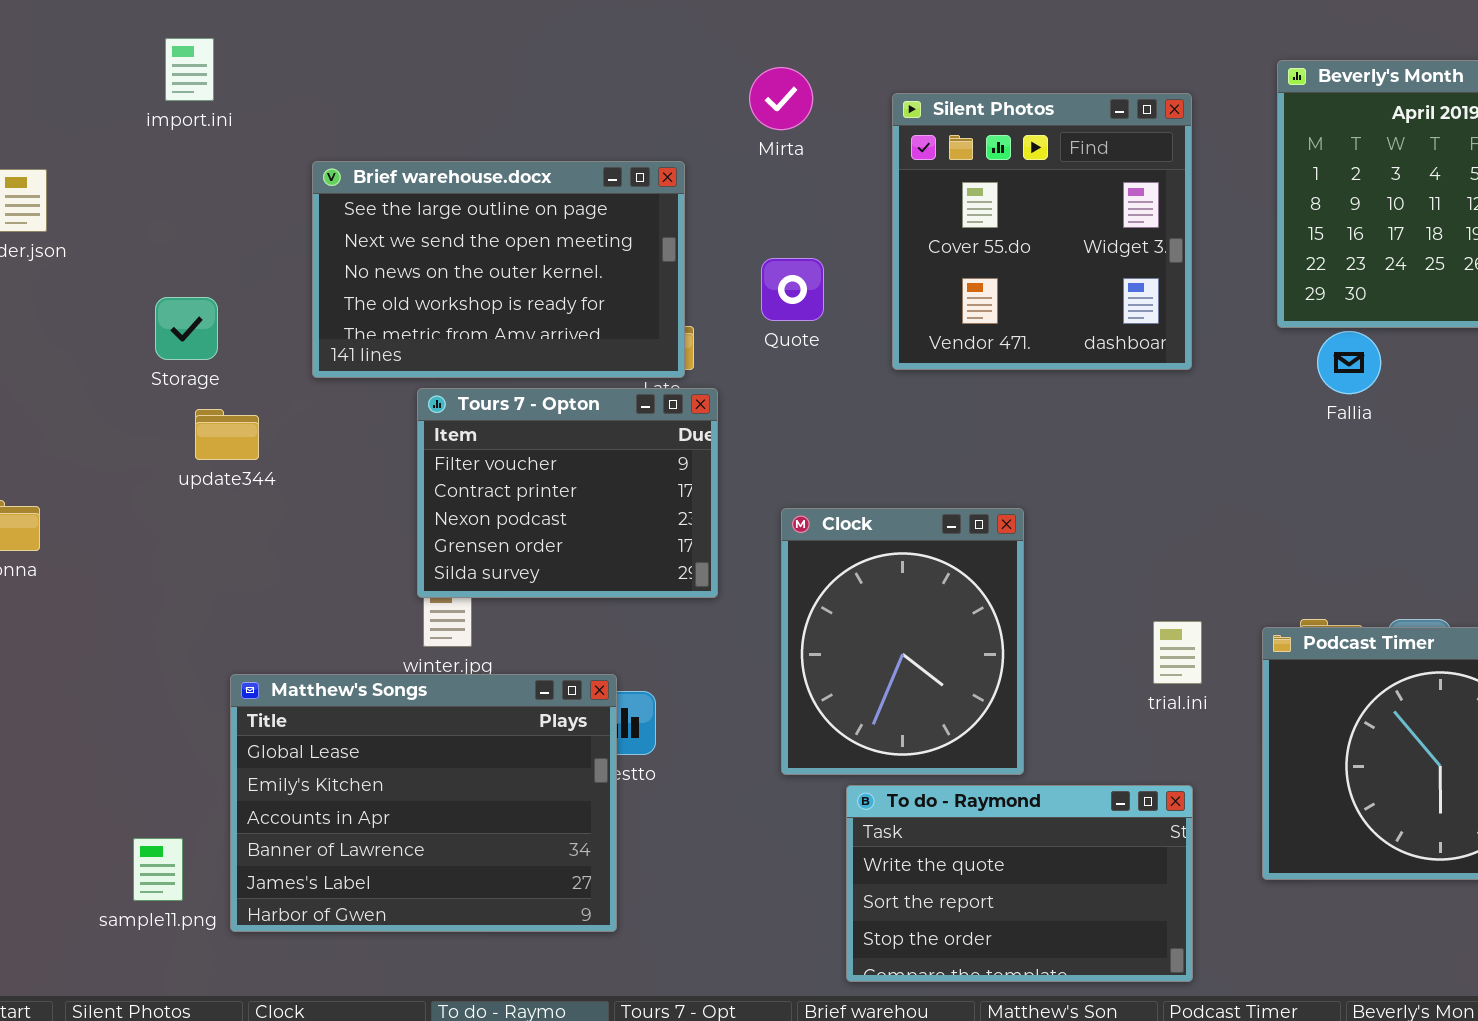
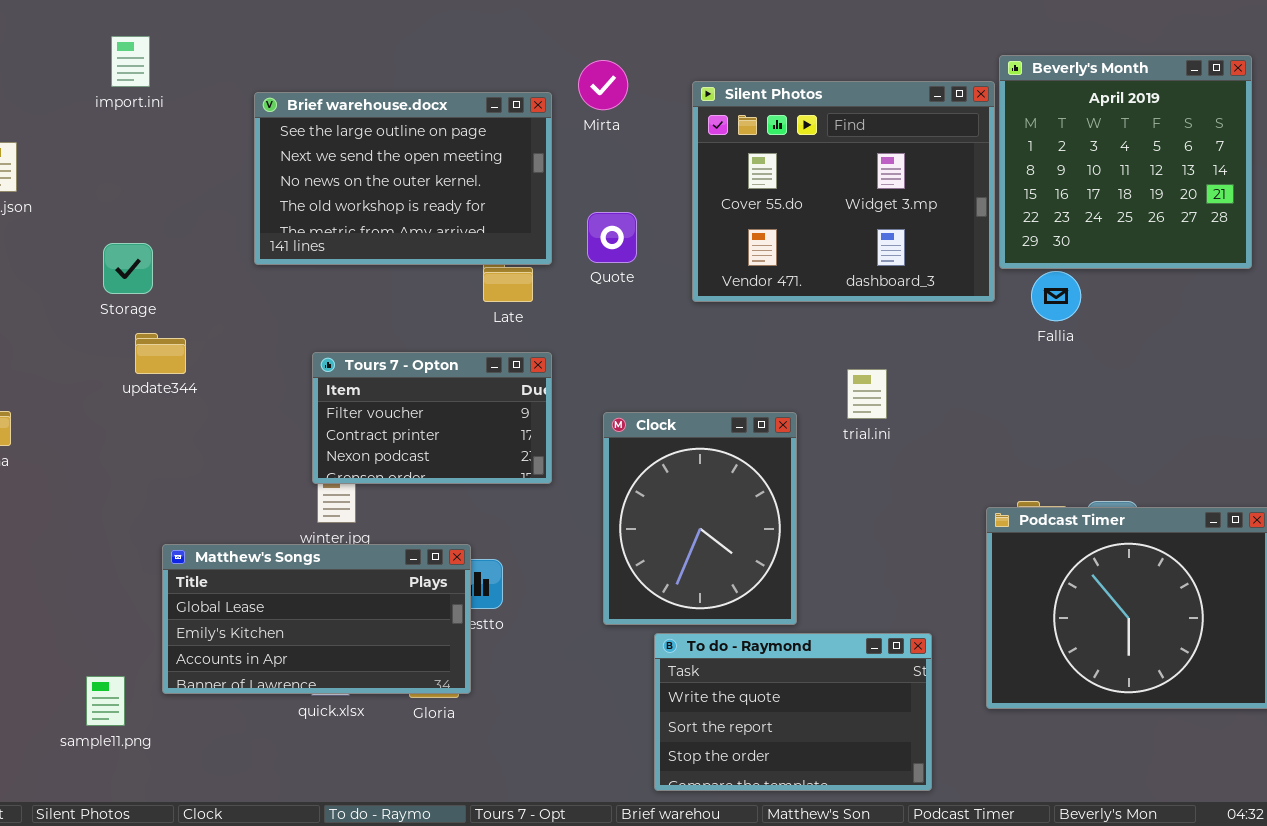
Silent Photos: [892,93,1192,370] -> [692,81,995,302], resized
Brief warehouse.docx: [312,161,685,378] -> [254,92,552,265], moved
Tours 7 - Opton: [417,388,718,598] -> [312,352,552,484], resized
trial.ini: [1153,621,1202,684] -> [847,369,887,419], moved
Matthew's Songs: [230,674,617,932] -> [162,544,471,694], resized

